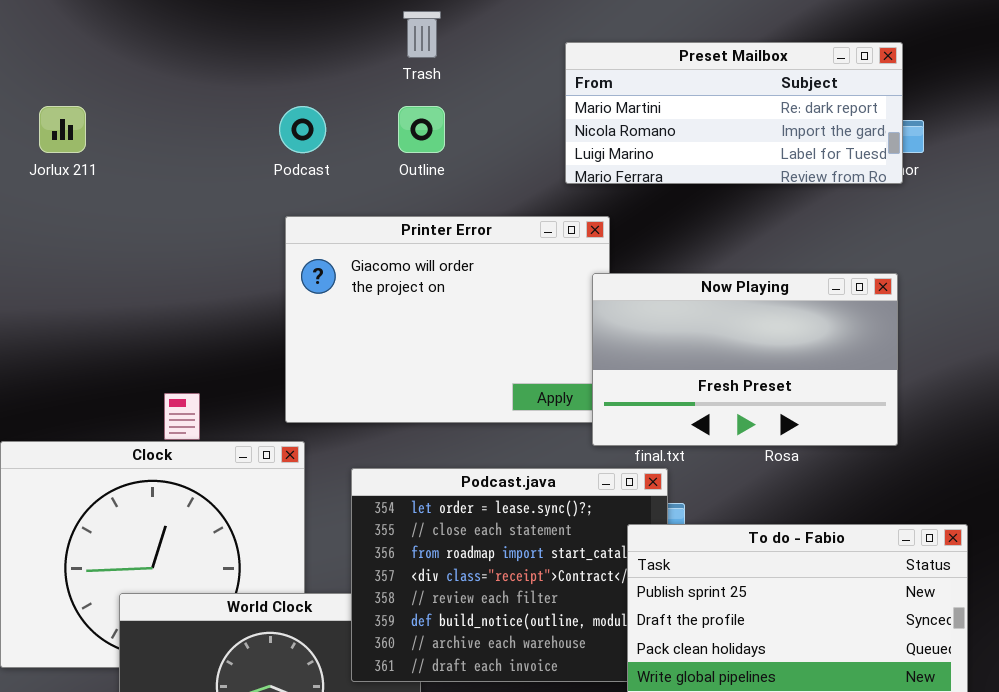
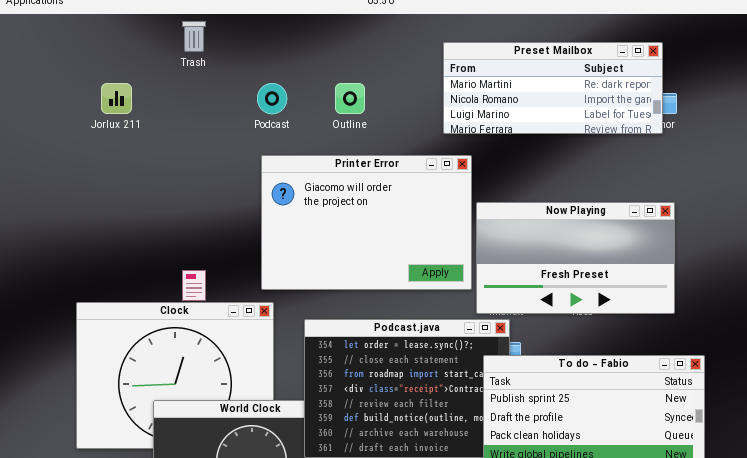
Trash: [403,11,441,58] -> [182,21,206,52], moved
Now Playing: [592,273,898,446] -> [476,202,675,314], moved

